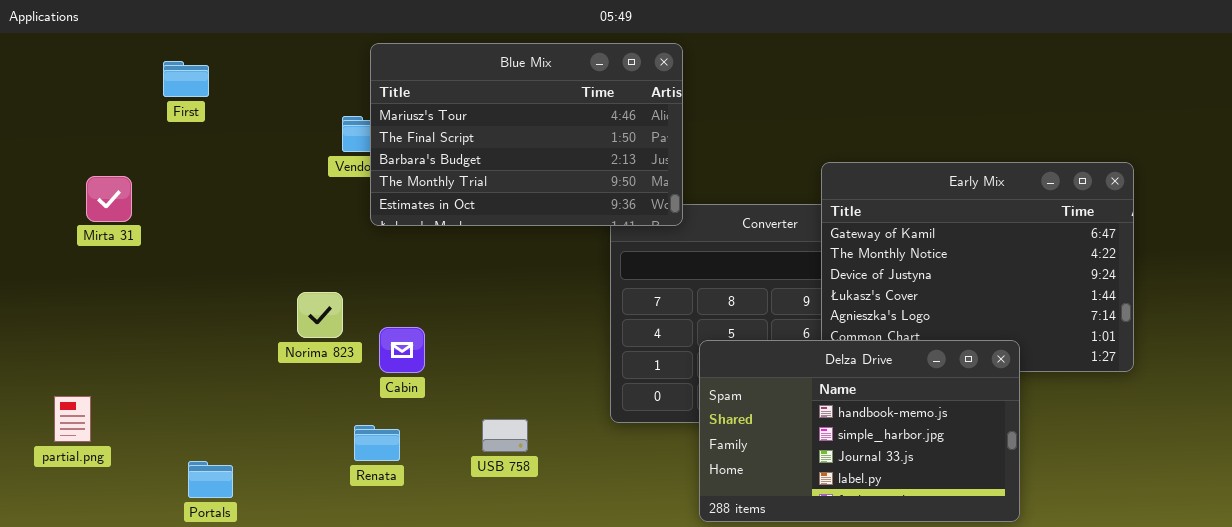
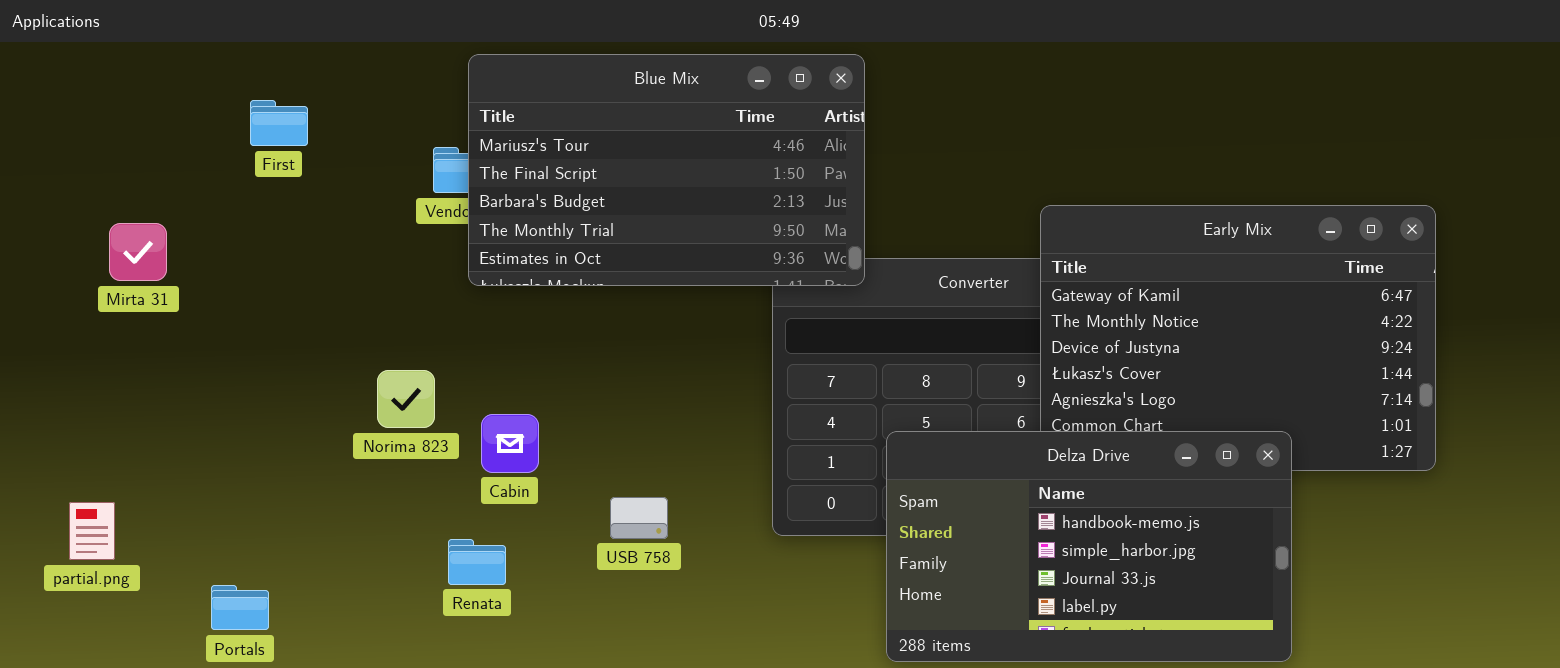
First: [163,61,209,97] -> [250,100,308,146], moved
USB 758: [482,419,528,452] -> [610,497,668,539], moved
Portals: [188,461,233,498] -> [211,585,269,630], moved

